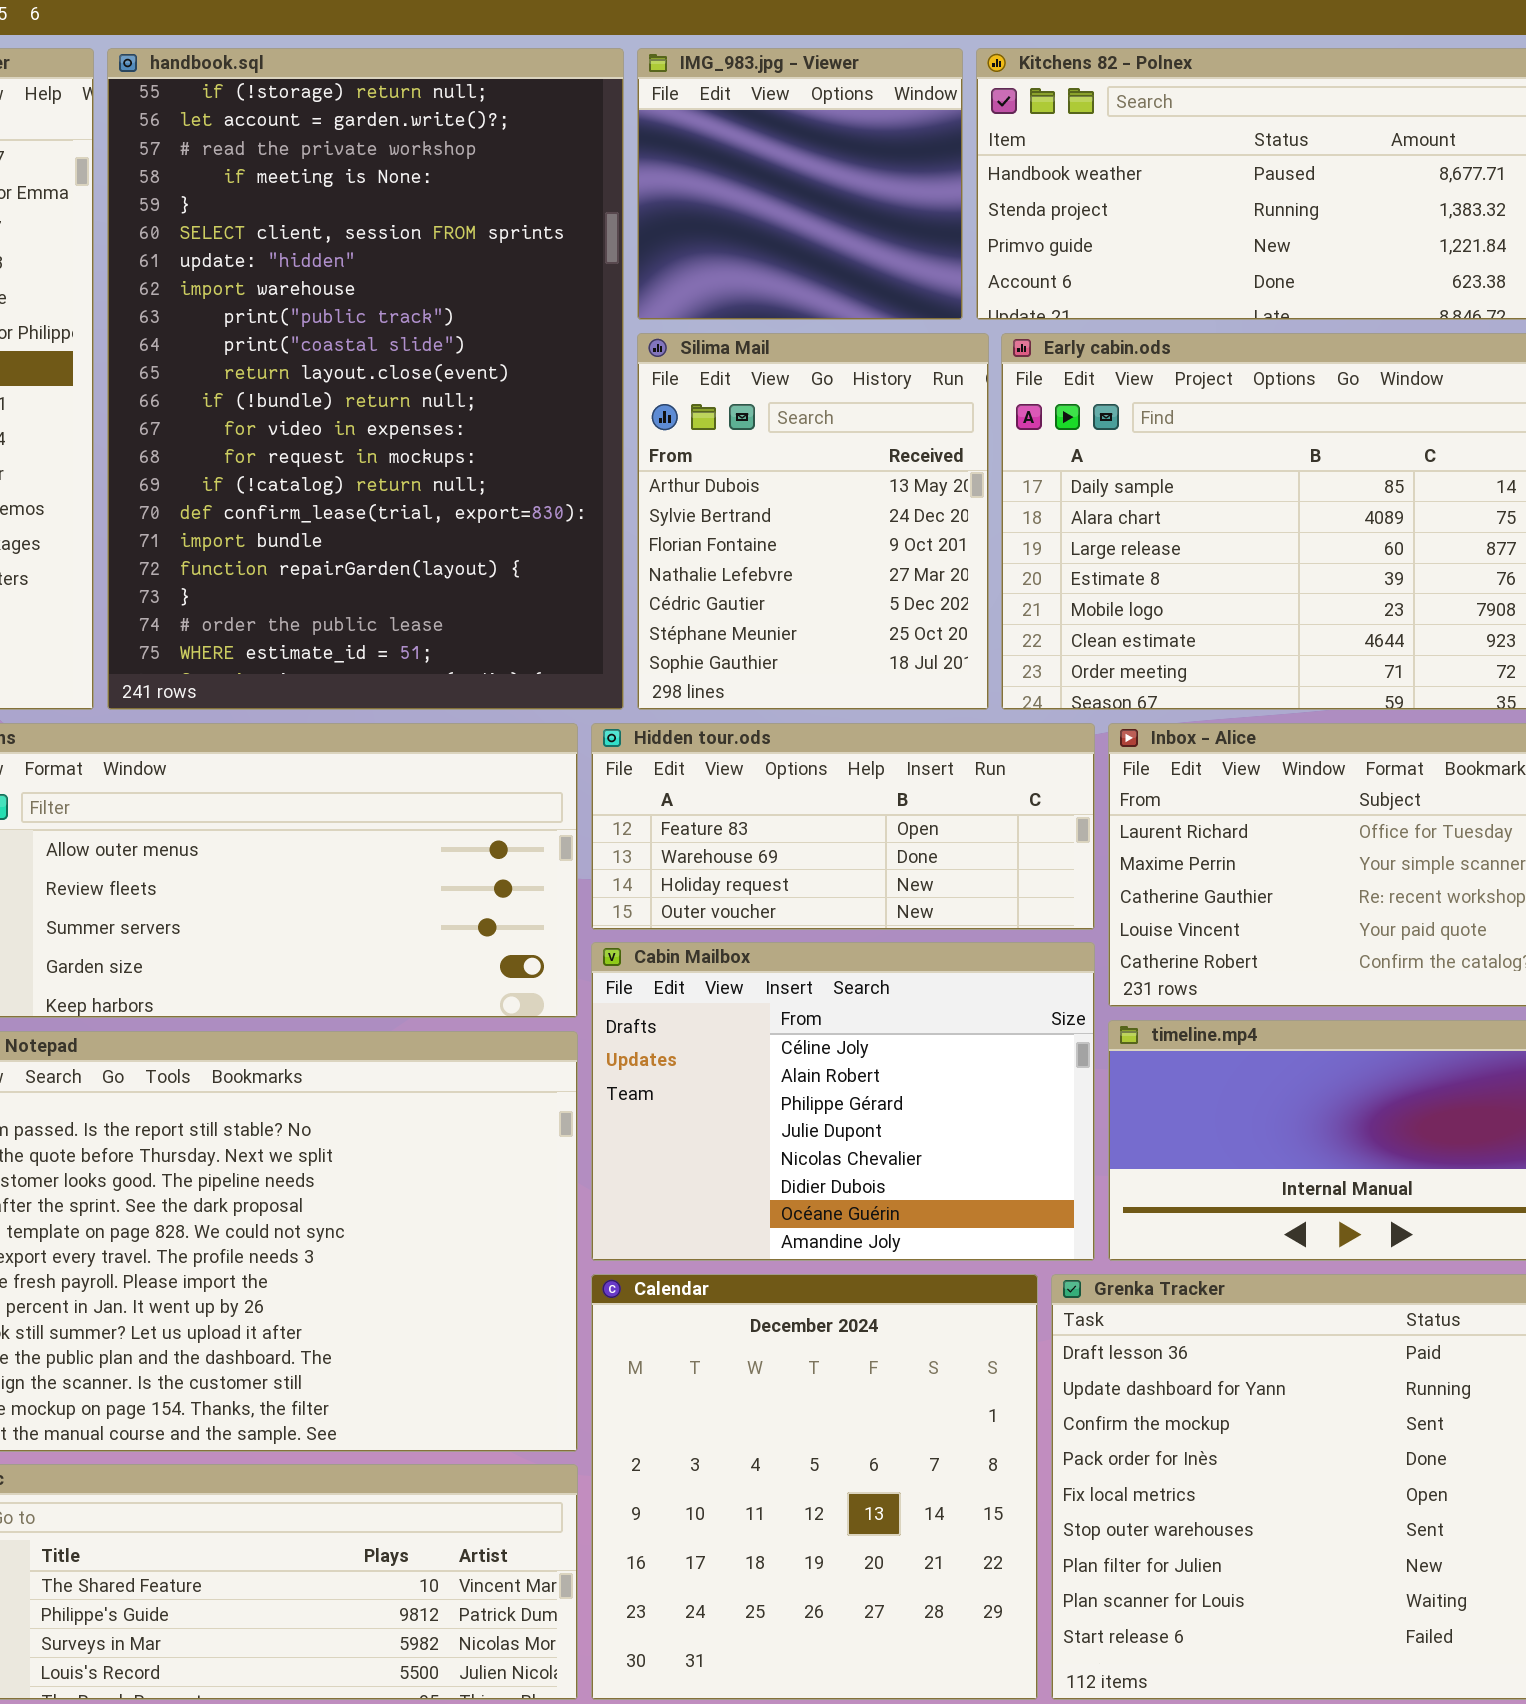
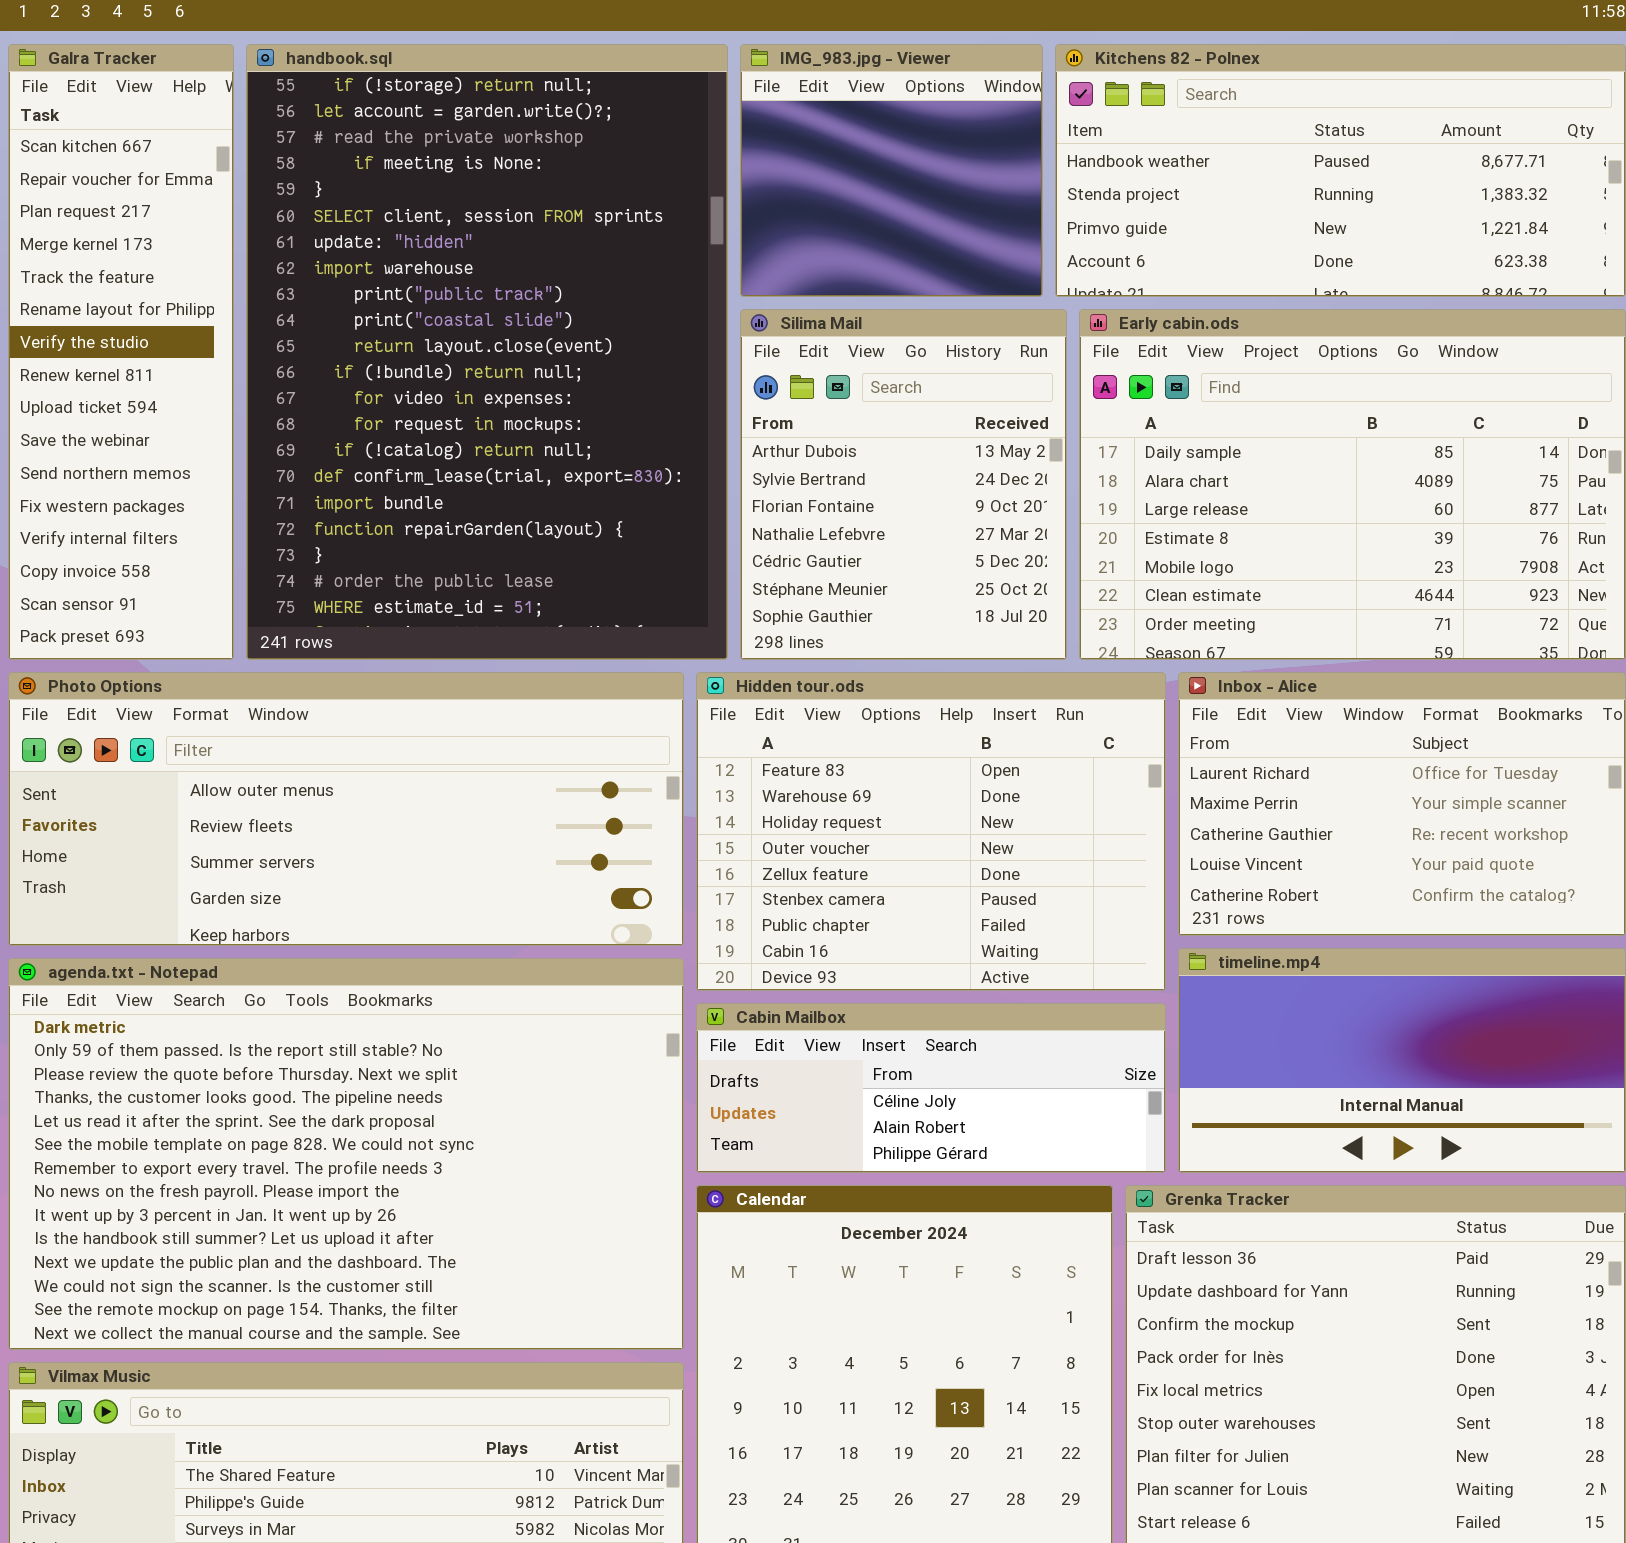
Hidden tour.ods: [591,723,1095,930] -> [696,672,1166,991], resized
Cabin Mailbox: [591,942,1095,1261] -> [696,1003,1166,1173], resized

